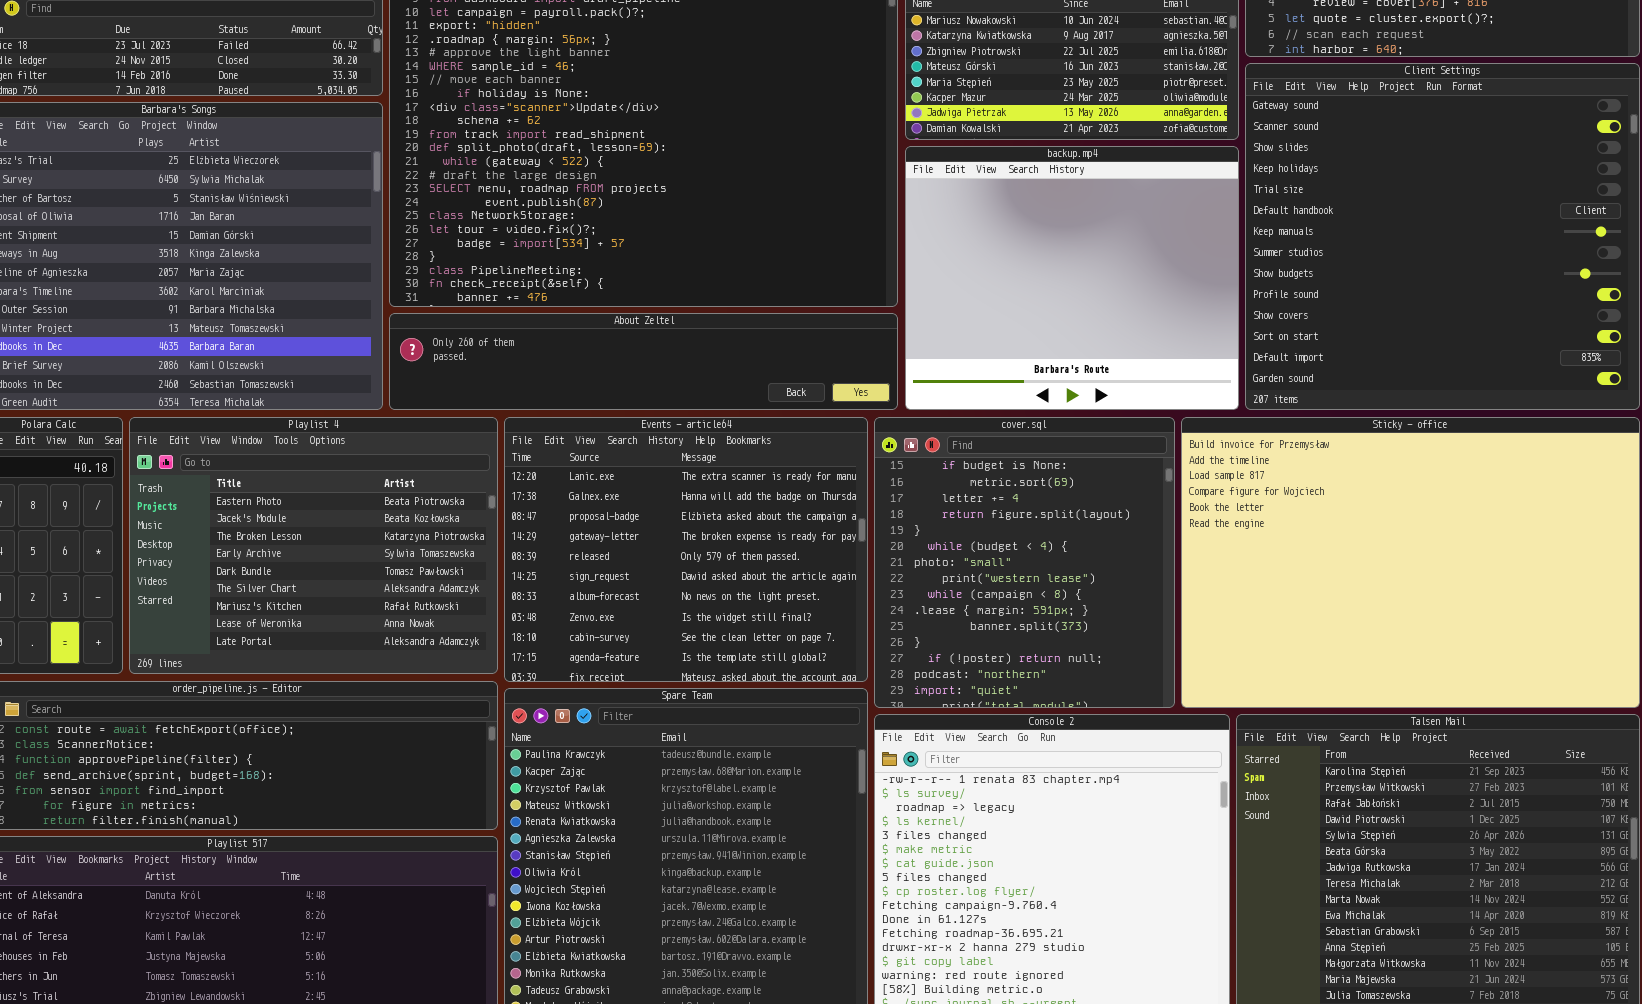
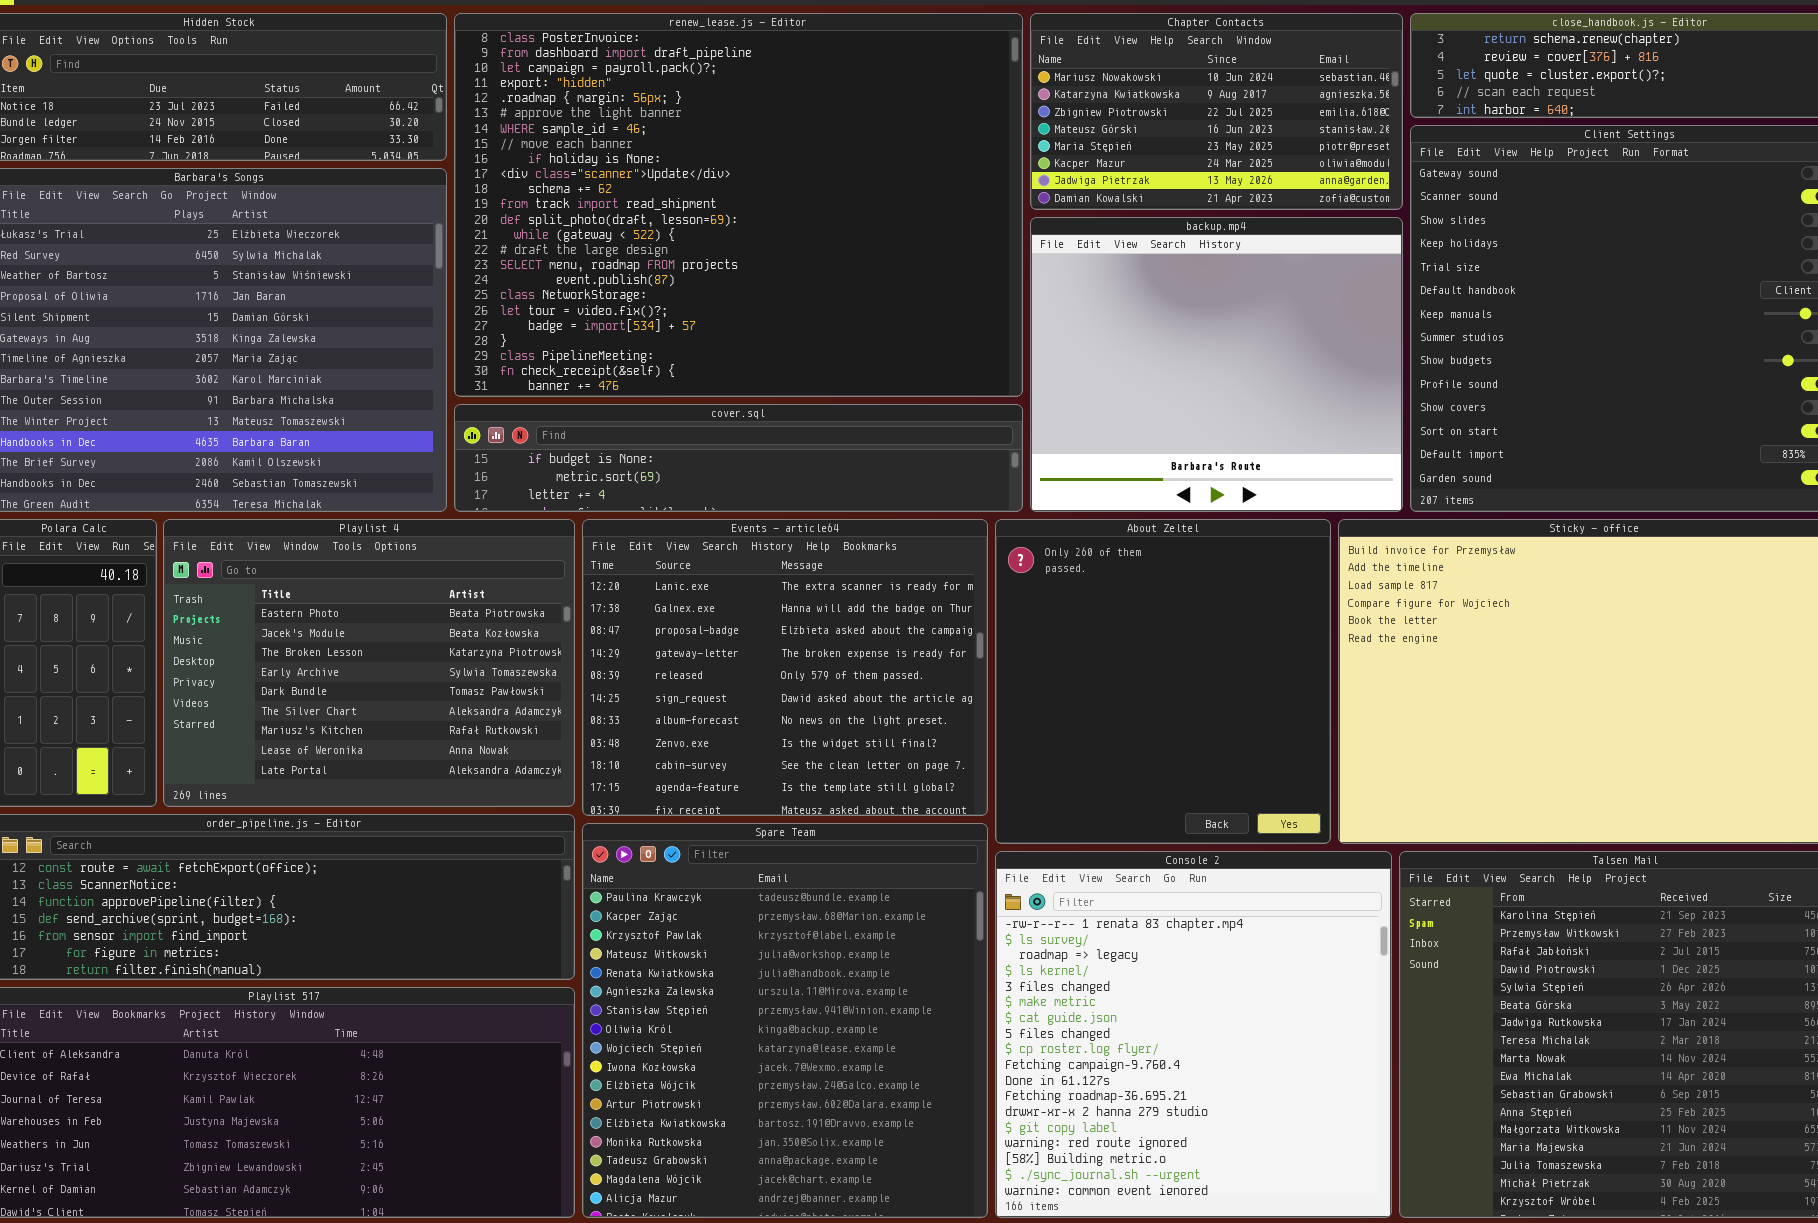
About Zeltel: [389,313,898,410] -> [995,519,1331,844], moved, resized
cover.sql: [874,417,1175,708] -> [454,404,1023,512], moved, resized

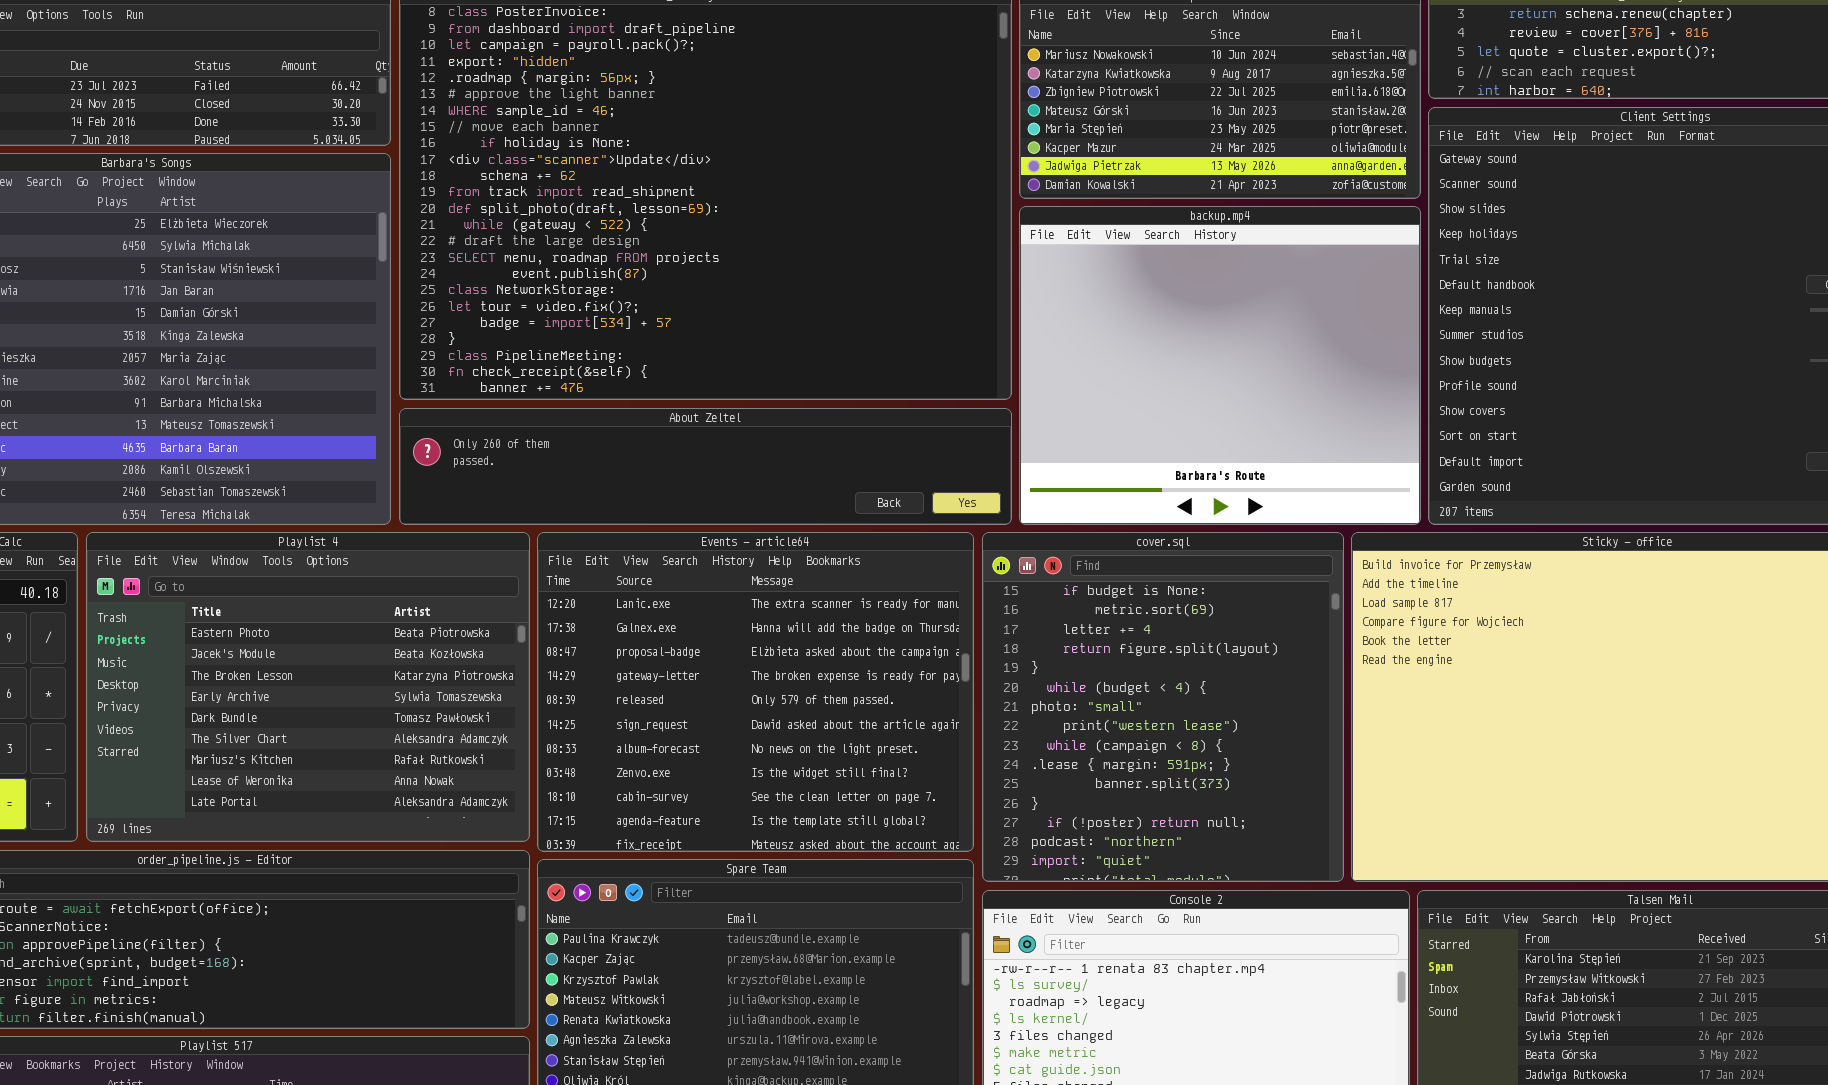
cover.sql: [454,404,1023,512] -> [982,532,1344,882], moved, resized
About Zeltel: [995,519,1331,844] -> [399,408,1012,525], moved, resized

